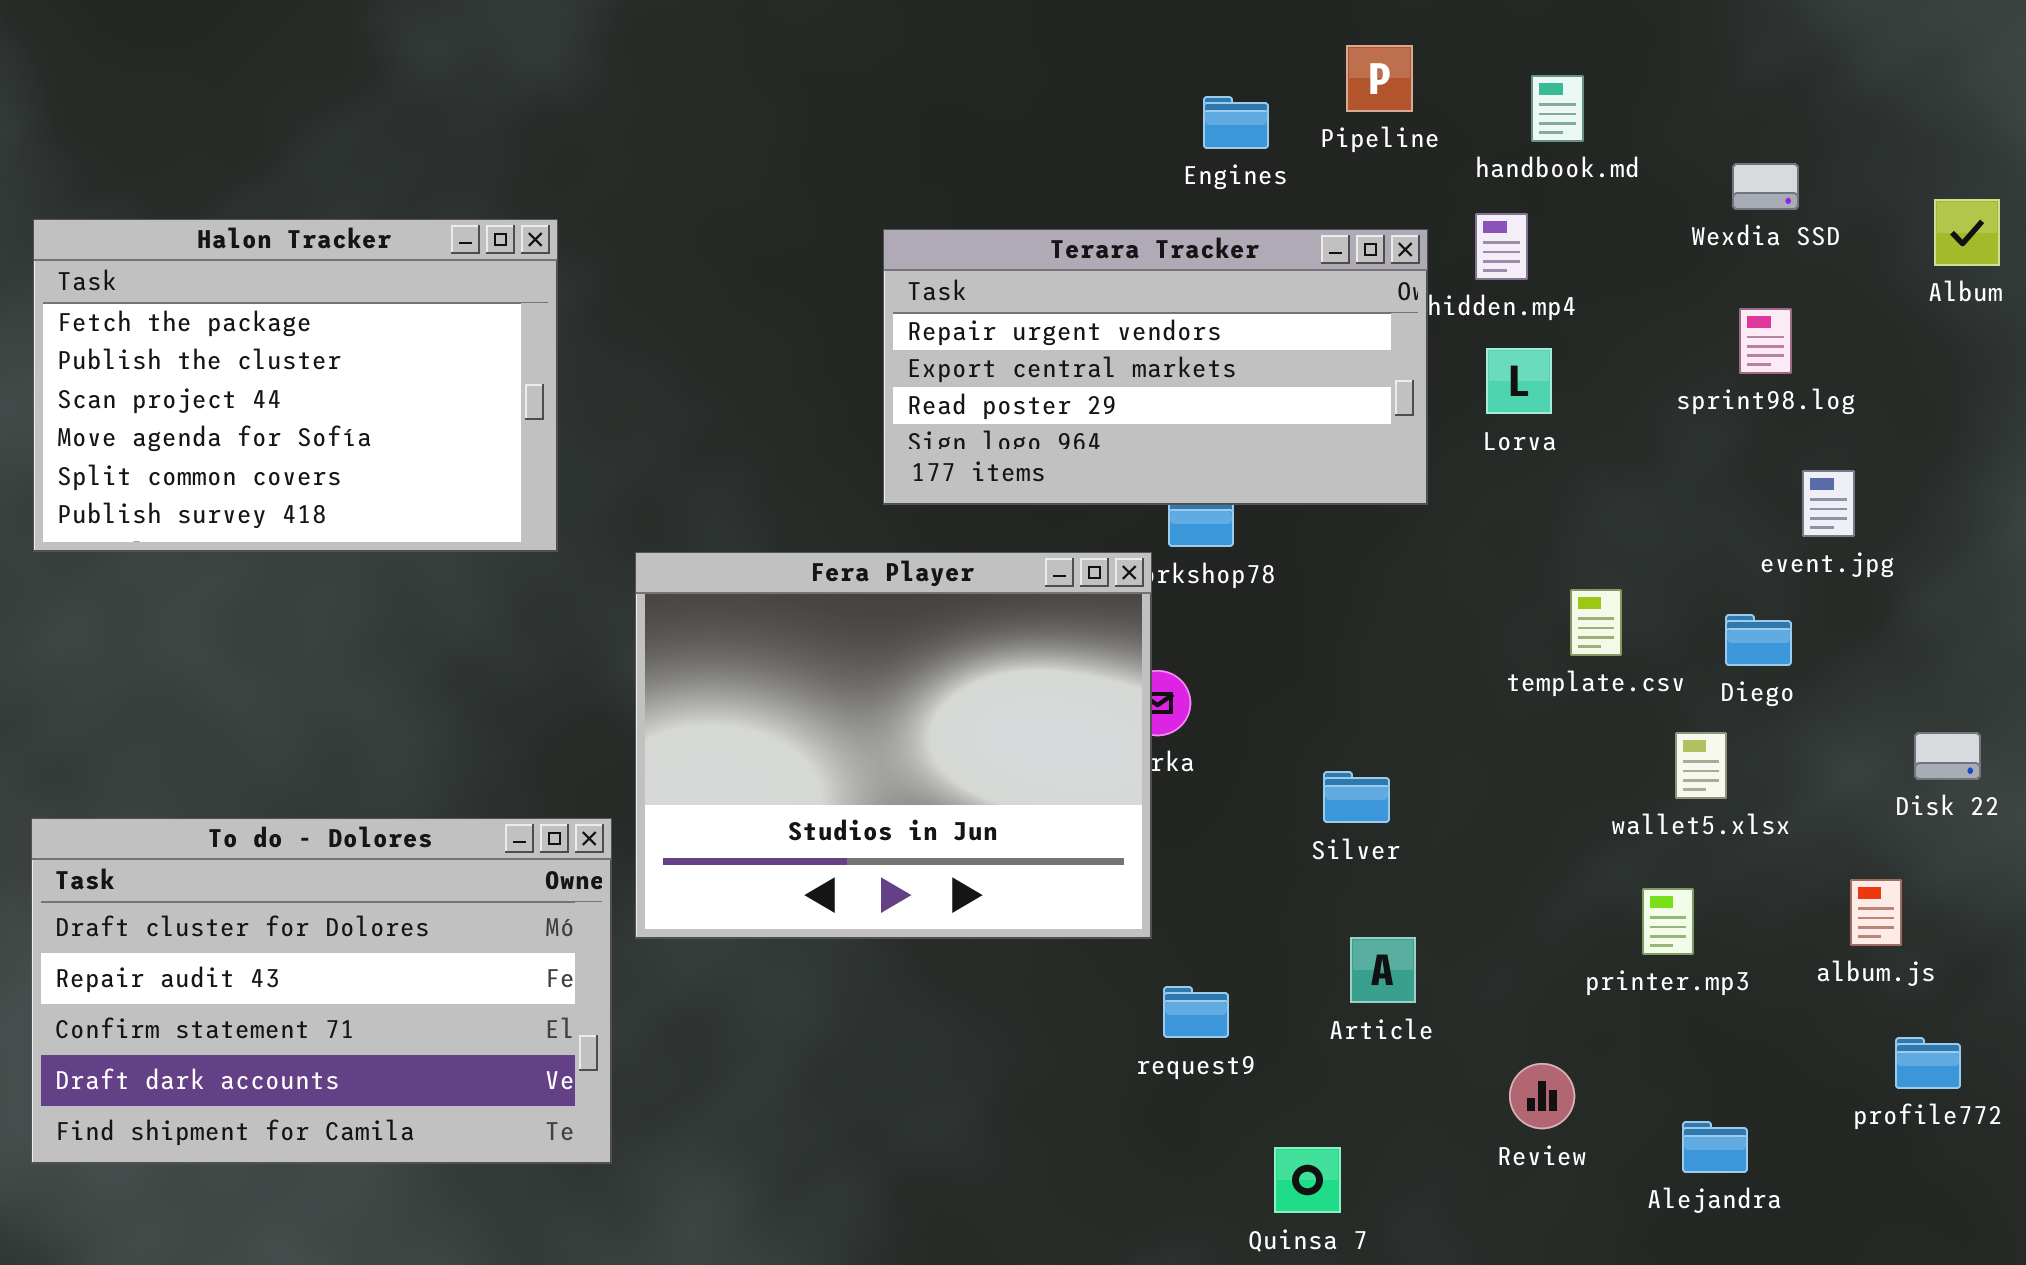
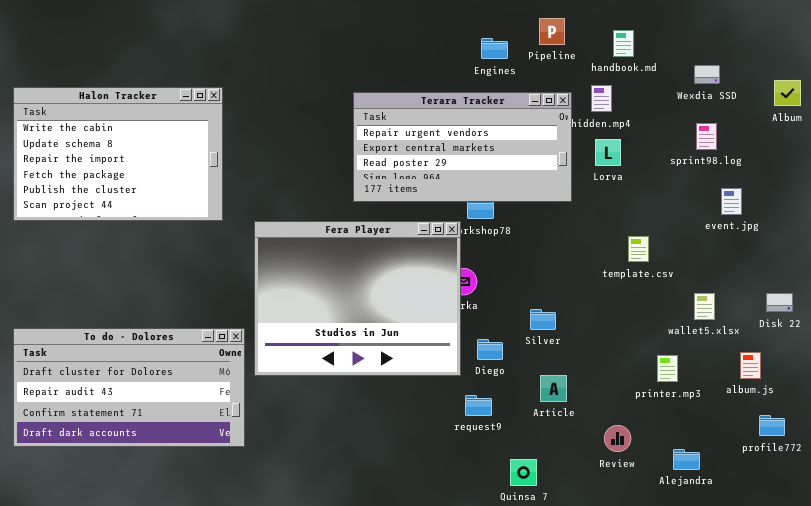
Halon Tracker: [33,219,558,552] -> [13,87,223,221], scrolled up 3 rows
Diego: [1725,614,1792,666] -> [477,339,503,360], moved
wallet5.xlsx: [1675,732,1727,799] -> [694,293,715,320], moved
To do - Dolores: [31,818,612,1164] -> [13,328,245,447], resized

